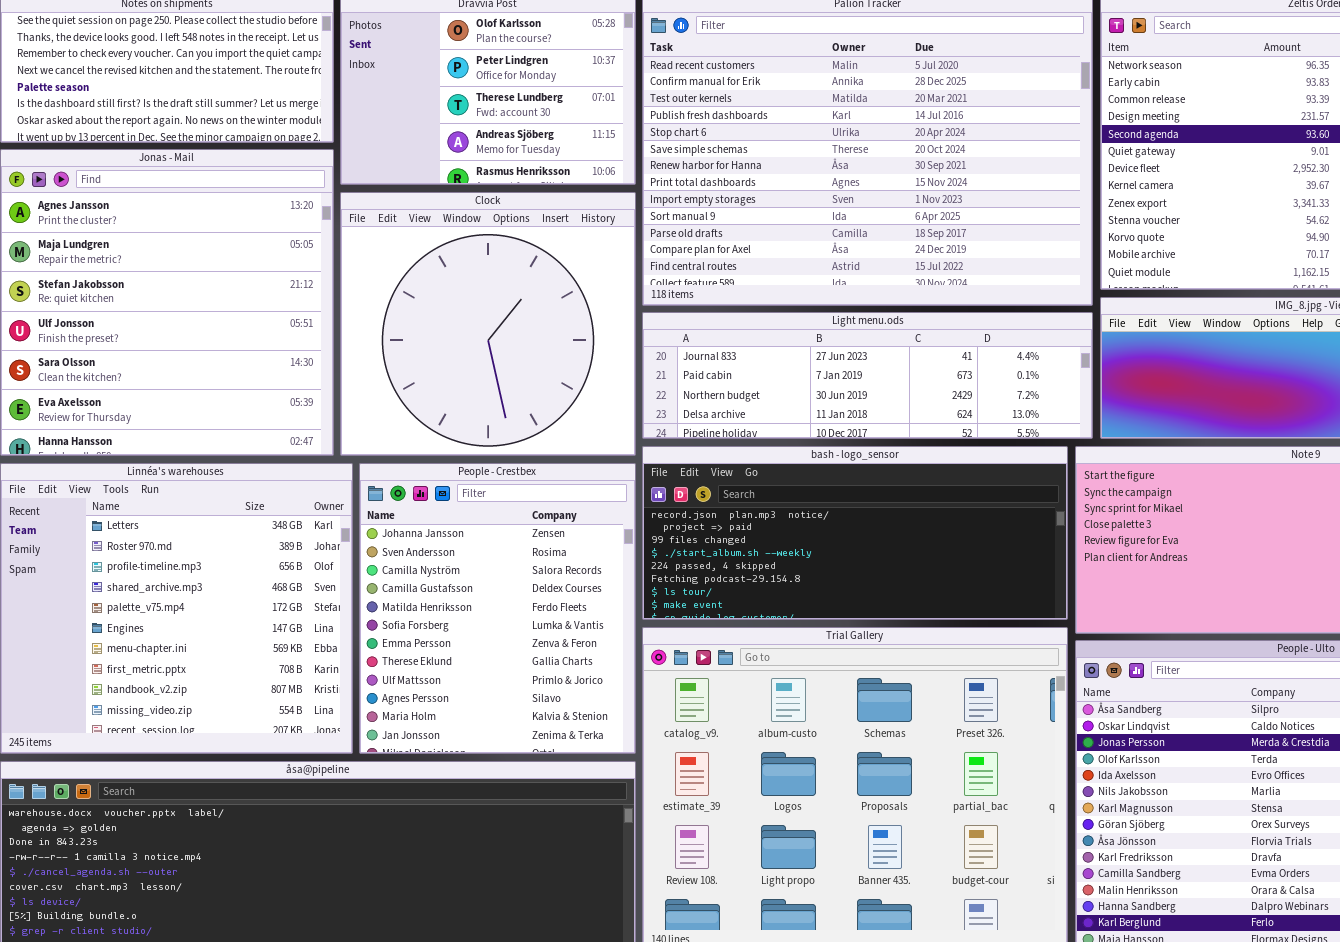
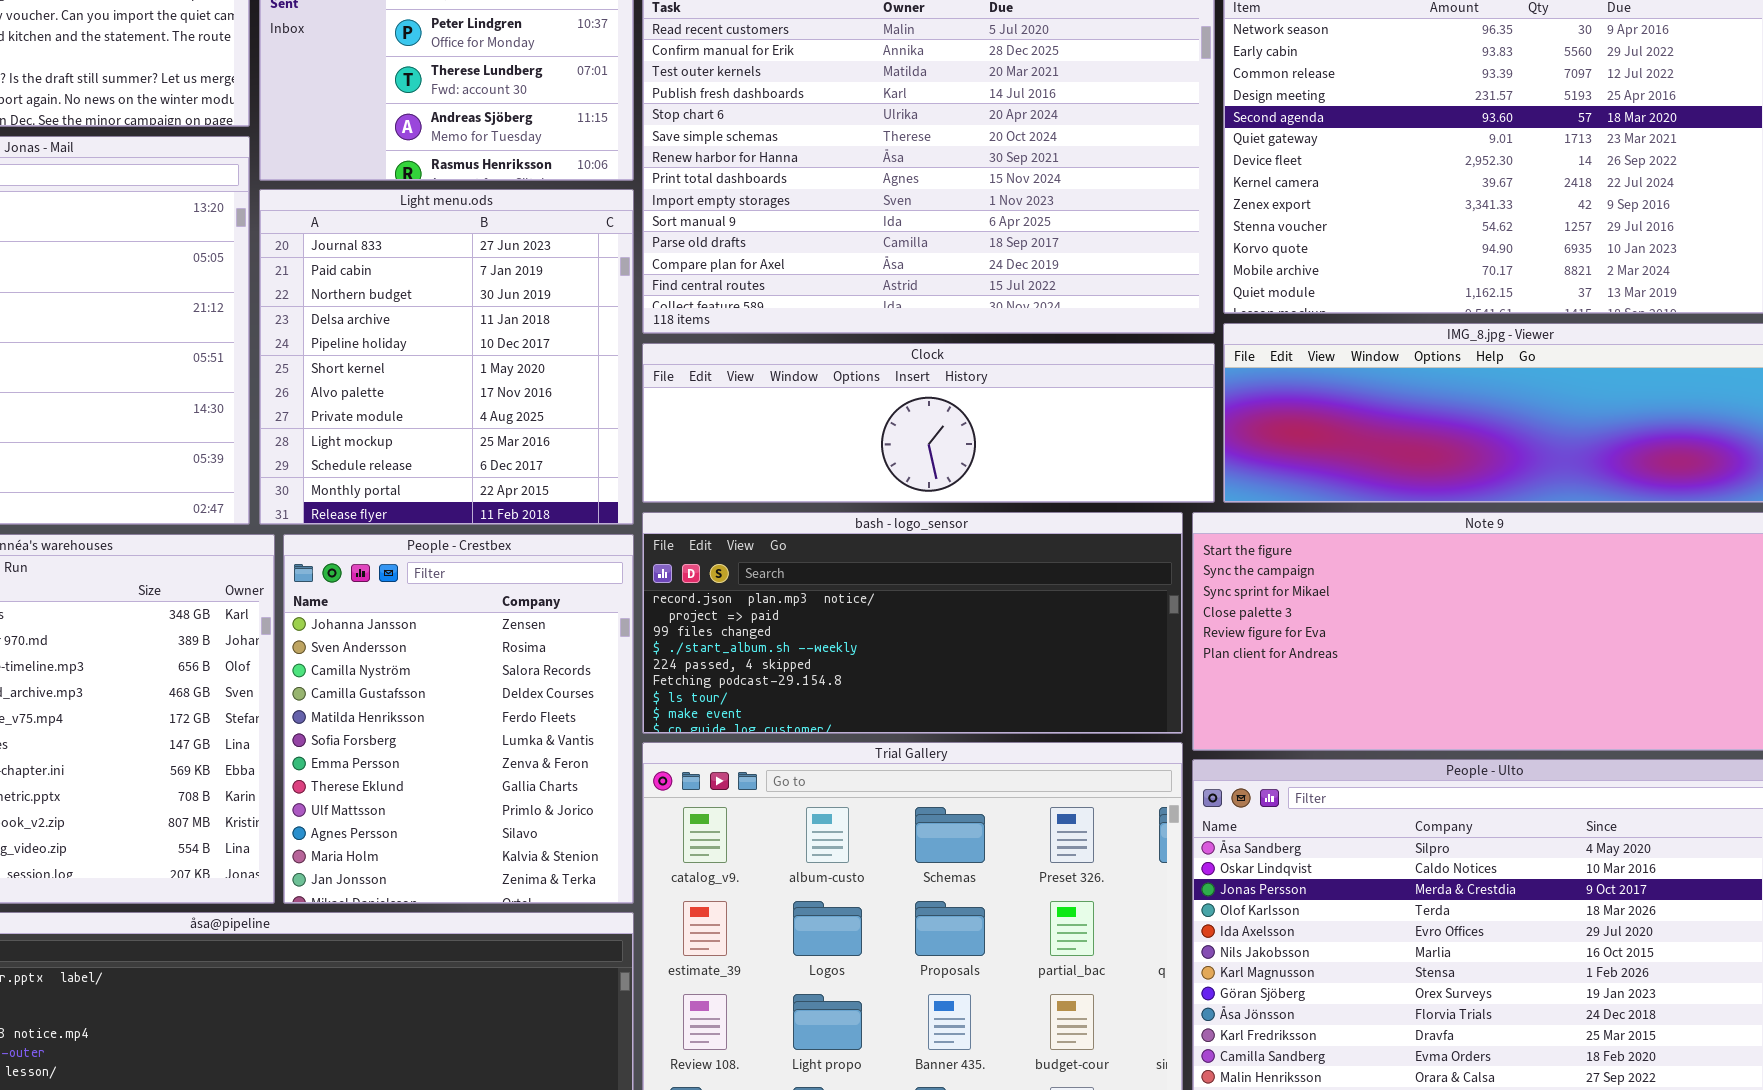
Clock: [340,192,636,456] -> [642,343,1215,503], moved, resized
Light menu.ods: [642,312,1093,439] -> [259,189,634,525], moved, resized

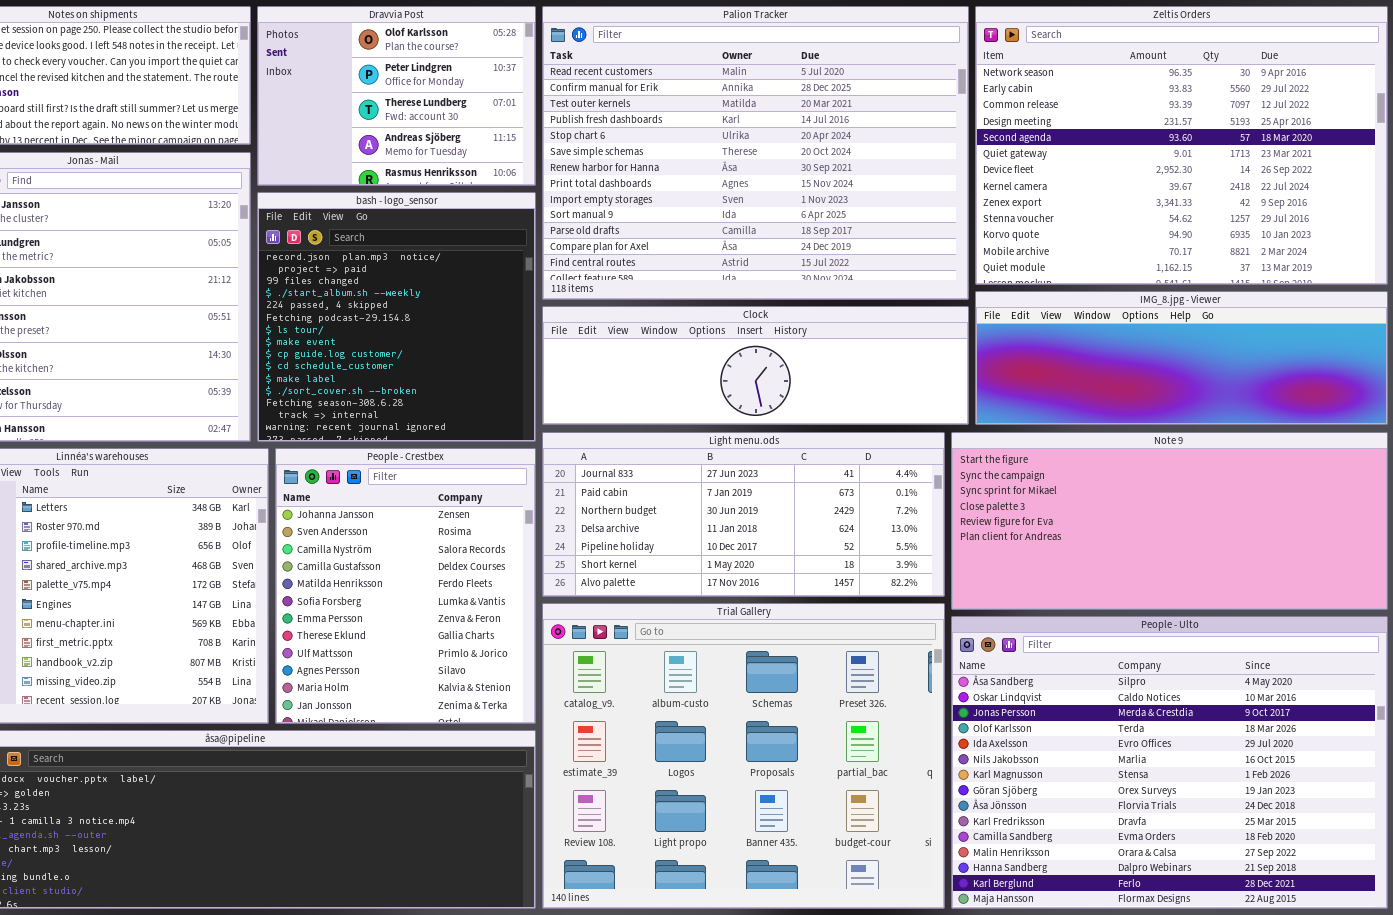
Light menu.ods: [259,189,634,525] -> [542,432,945,597], moved, resized
bash - logo_sensor: [642,512,1183,734] -> [257,192,536,442], moved, resized

